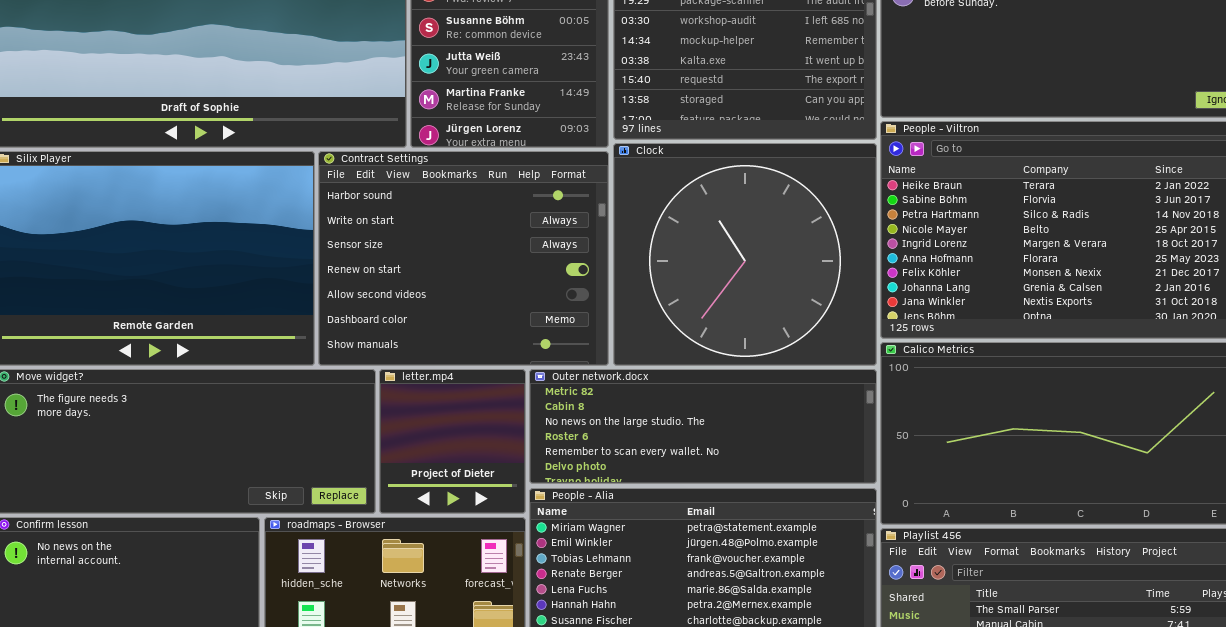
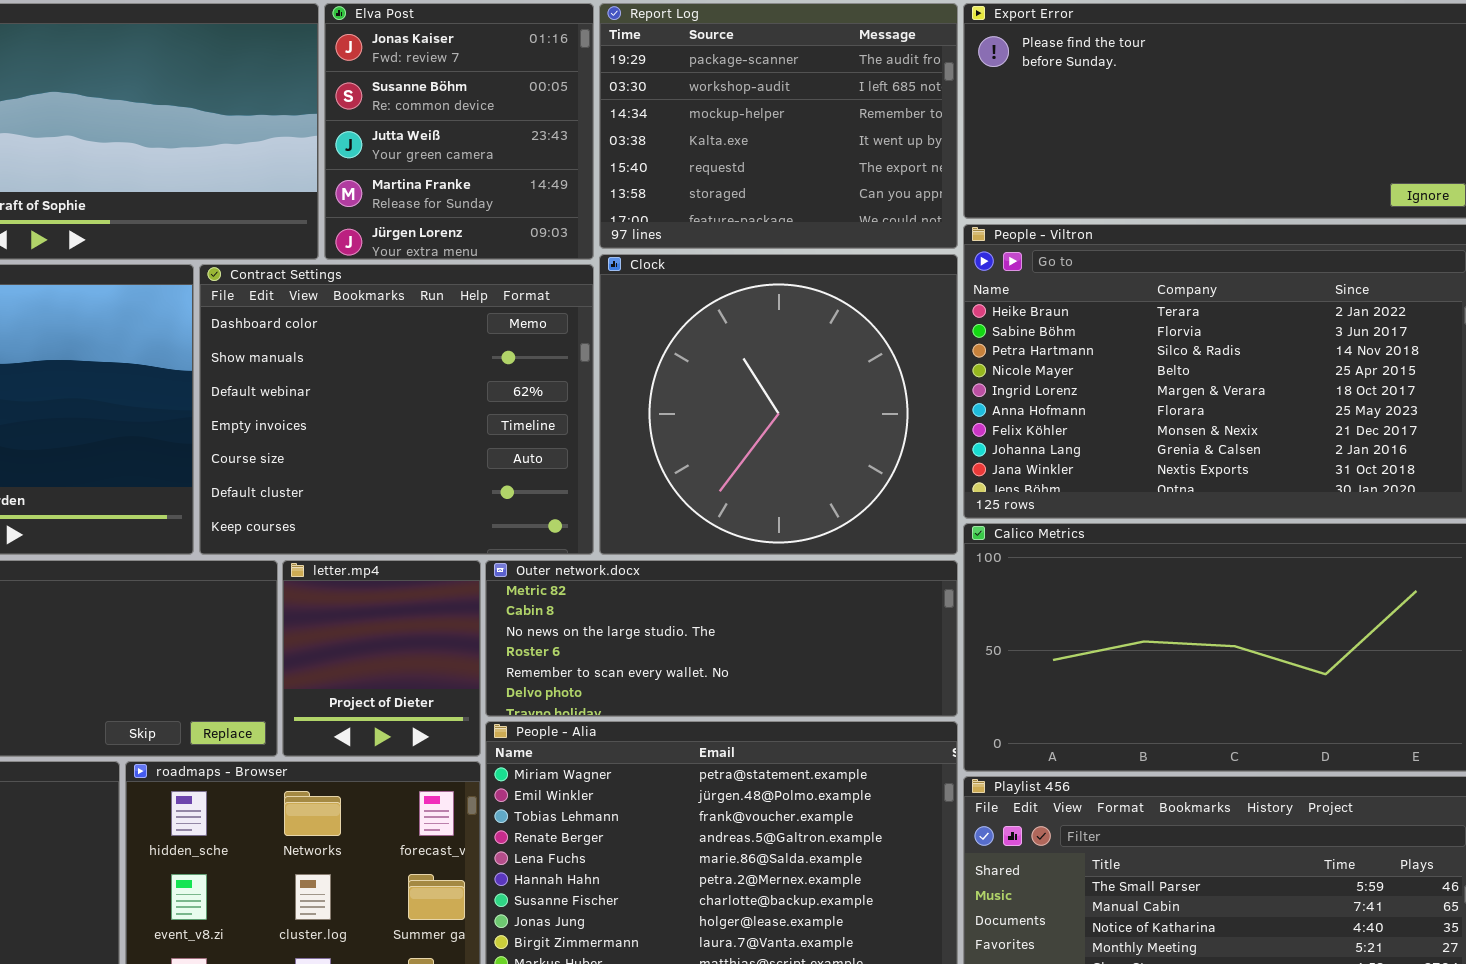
Contract Settings: [318,151,609,366] -> [199,264,594,555], scrolled down 5 rows

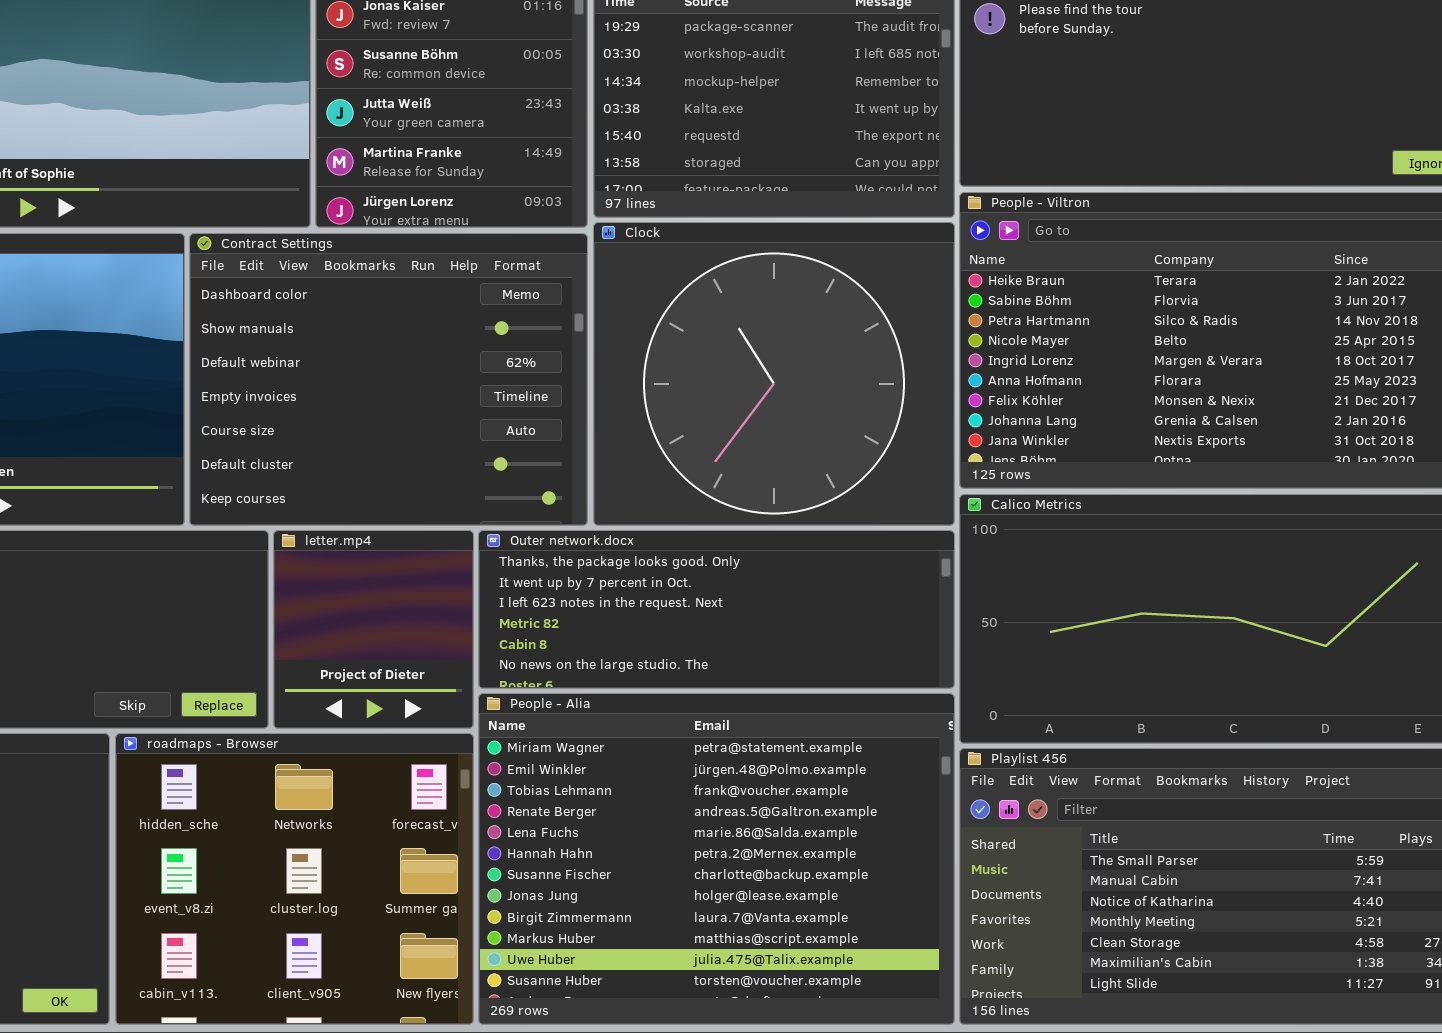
Outer network.docx: [485,560,958,717] -> [478,530,955,689], scrolled up 3 rows

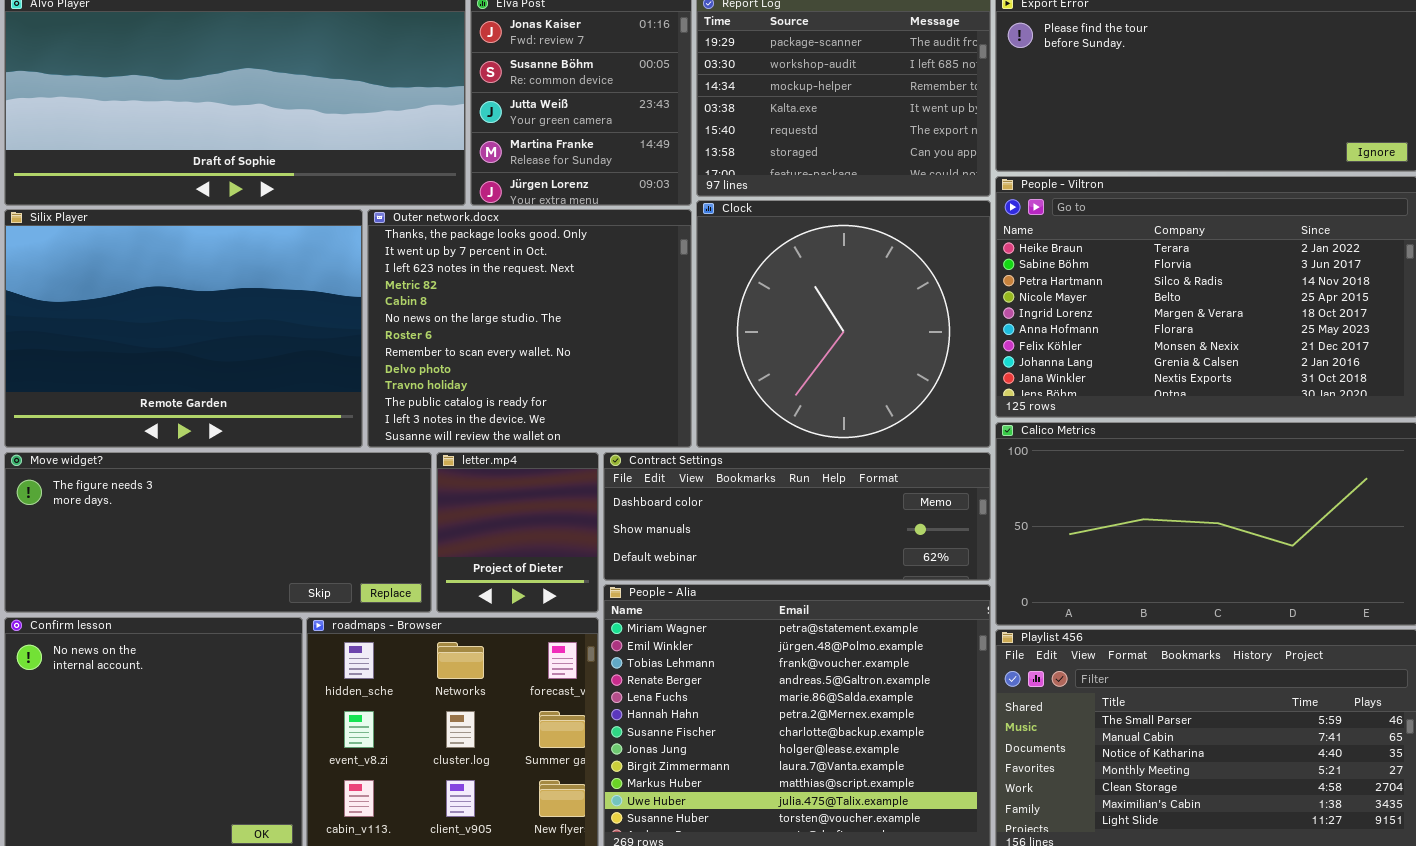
Contract Settings: [189,233,588,526] -> [603,452,991,581], moved, resized
Outer network.docx: [478,530,955,689] -> [367,209,692,448], moved, resized

